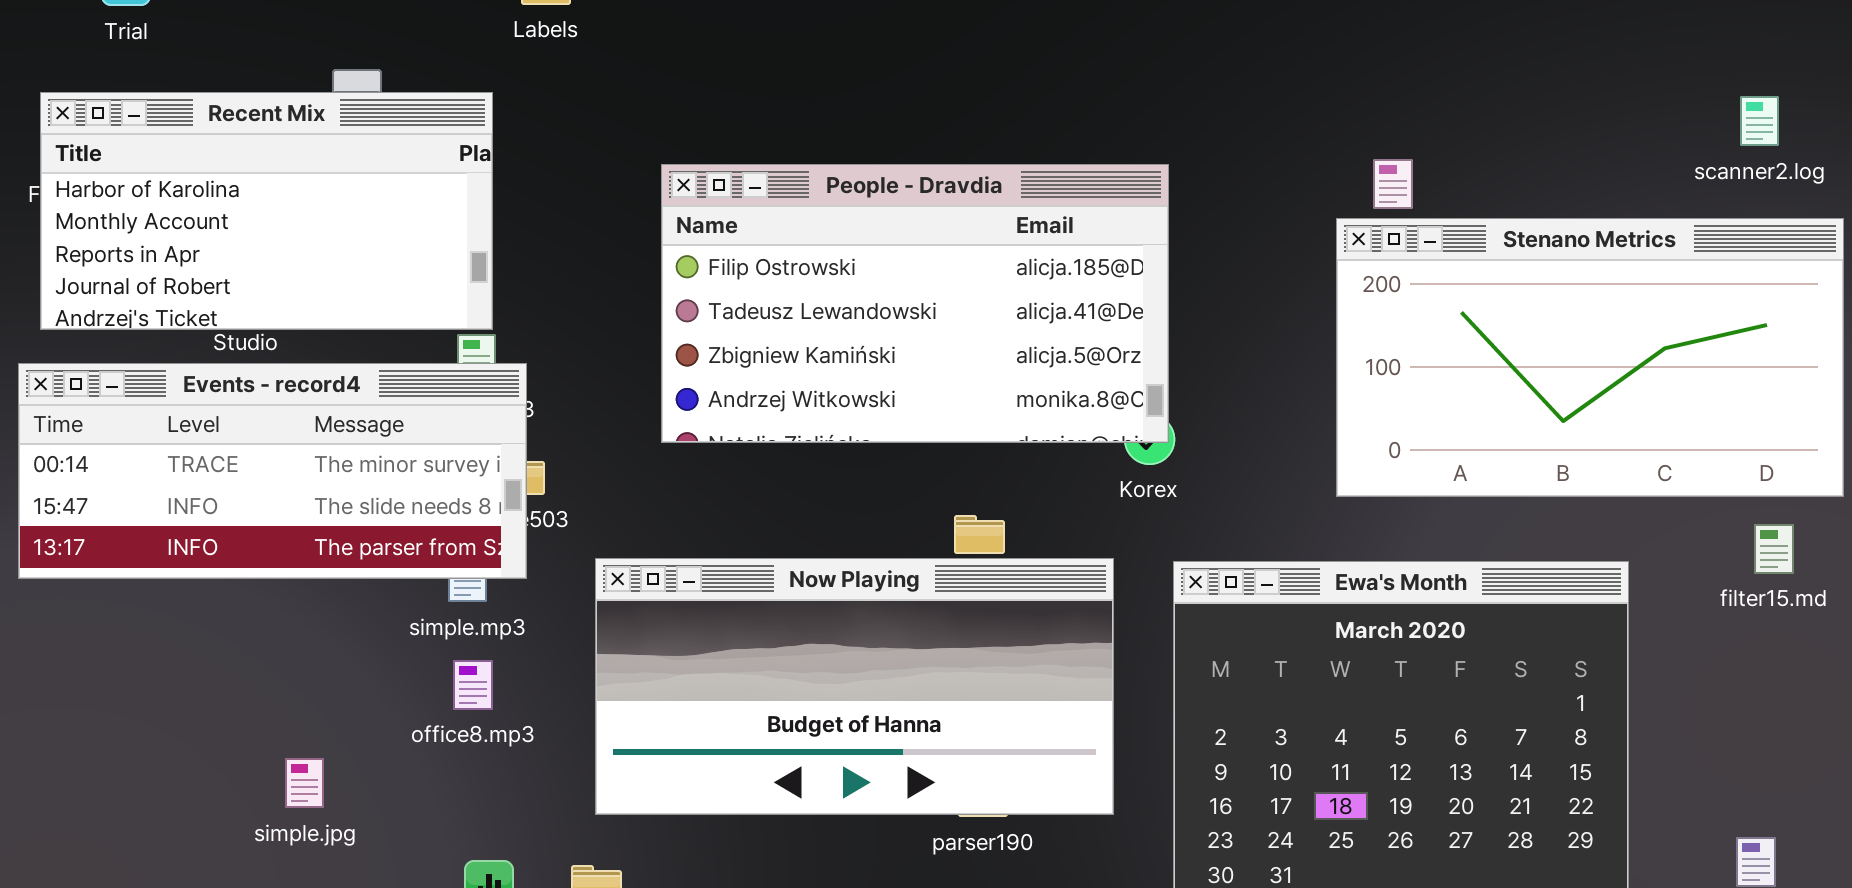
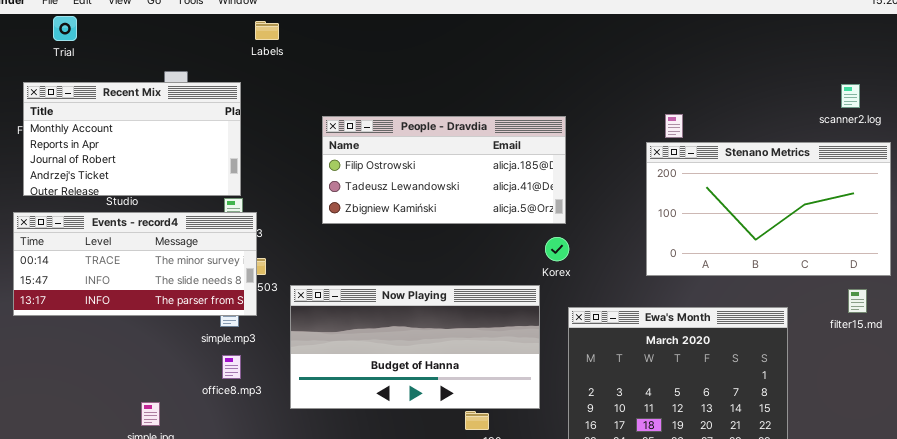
Recent Mix: [40,92,493,330] -> [23,82,241,196], scrolled down 1 row
People - Dravdia: [661,164,1169,443] -> [322,116,566,224], resized
Now Playing: [595,558,1114,815] -> [290,285,540,409], moved

